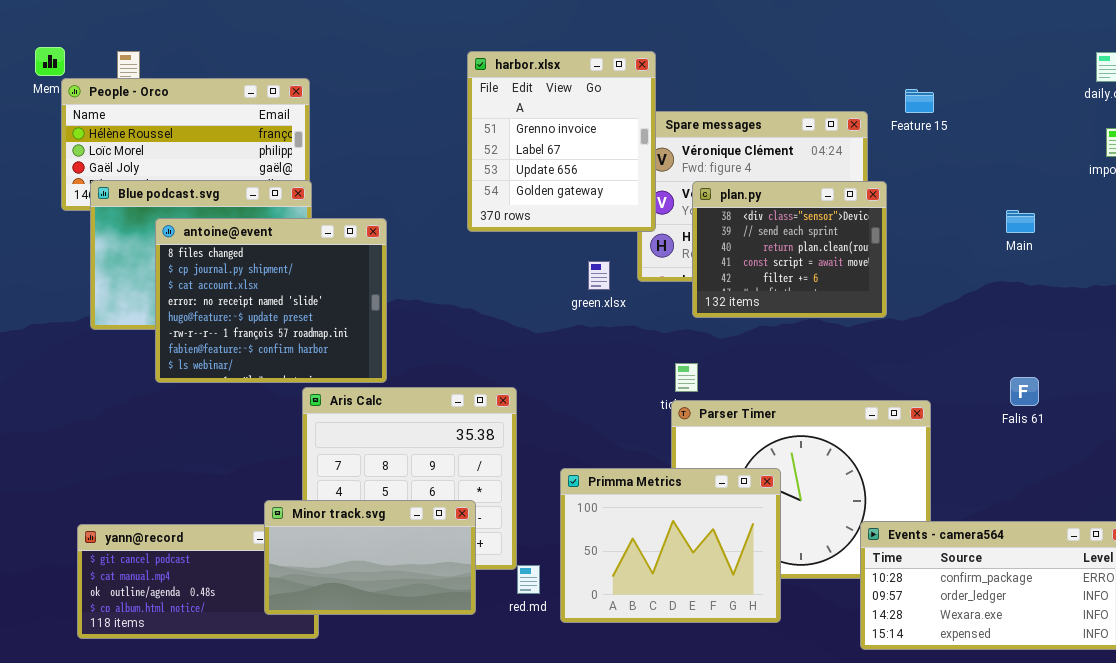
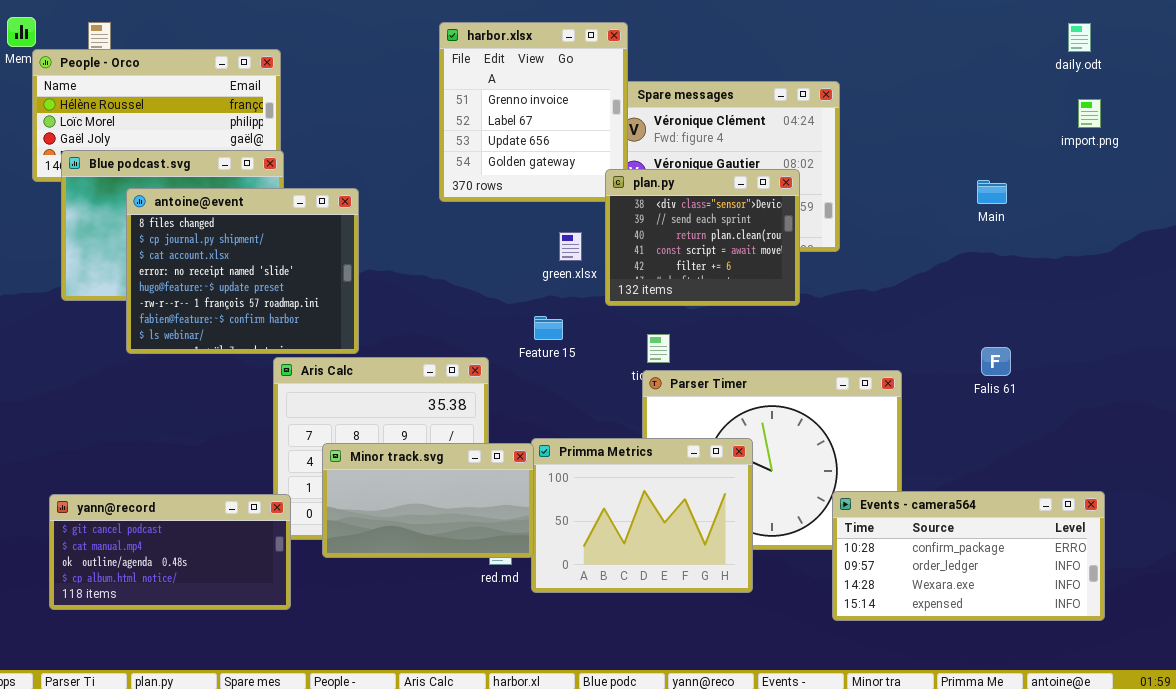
Feature 15: [905,89,934,113] -> [534,316,563,340], moved
plan.py: [692,181,887,318] -> [605,169,800,306], moved
Minor track.svg: [264,500,476,615] -> [322,443,534,558], moved

